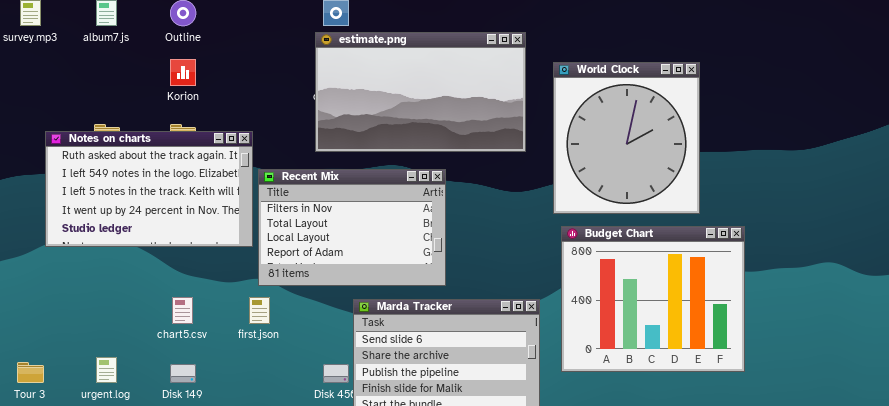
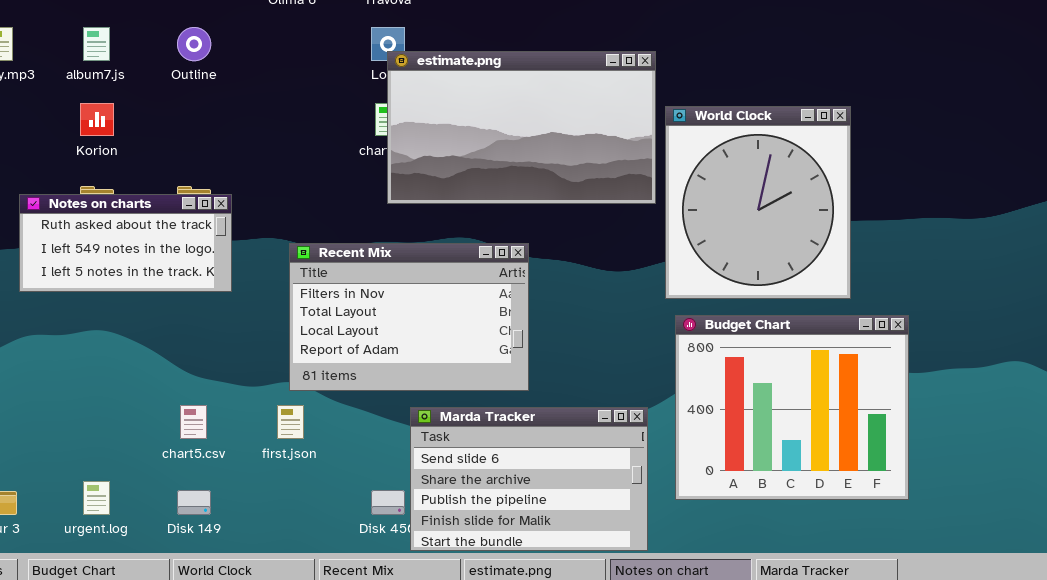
estimate.png: [315,32,526,152] -> [387,51,656,204], moved
Korion: [170,59,196,86] -> [80,103,114,136], moved
Notes on charts: [45,131,253,247] -> [19,194,232,292], resized

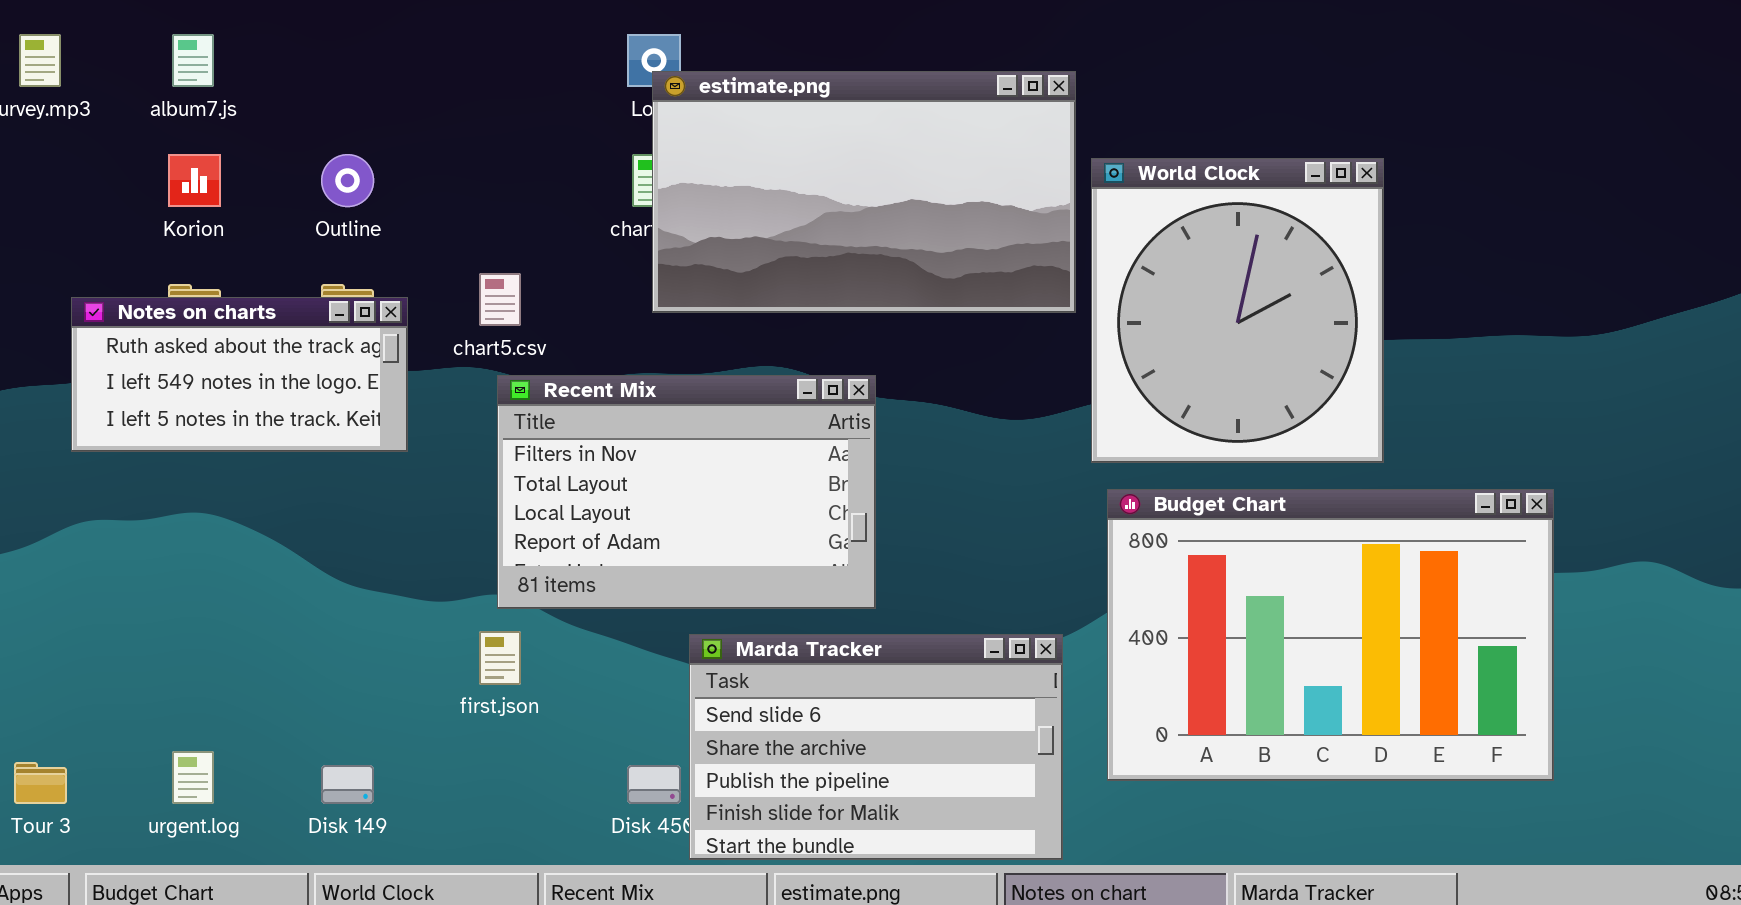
Outline: [177,27,211,61] -> [321,154,374,207], moved
Budget Chart: [675,315,909,500] -> [1107,489,1554,781], resized
chart5.csv: [180,405,207,439] -> [479,273,521,326], moved

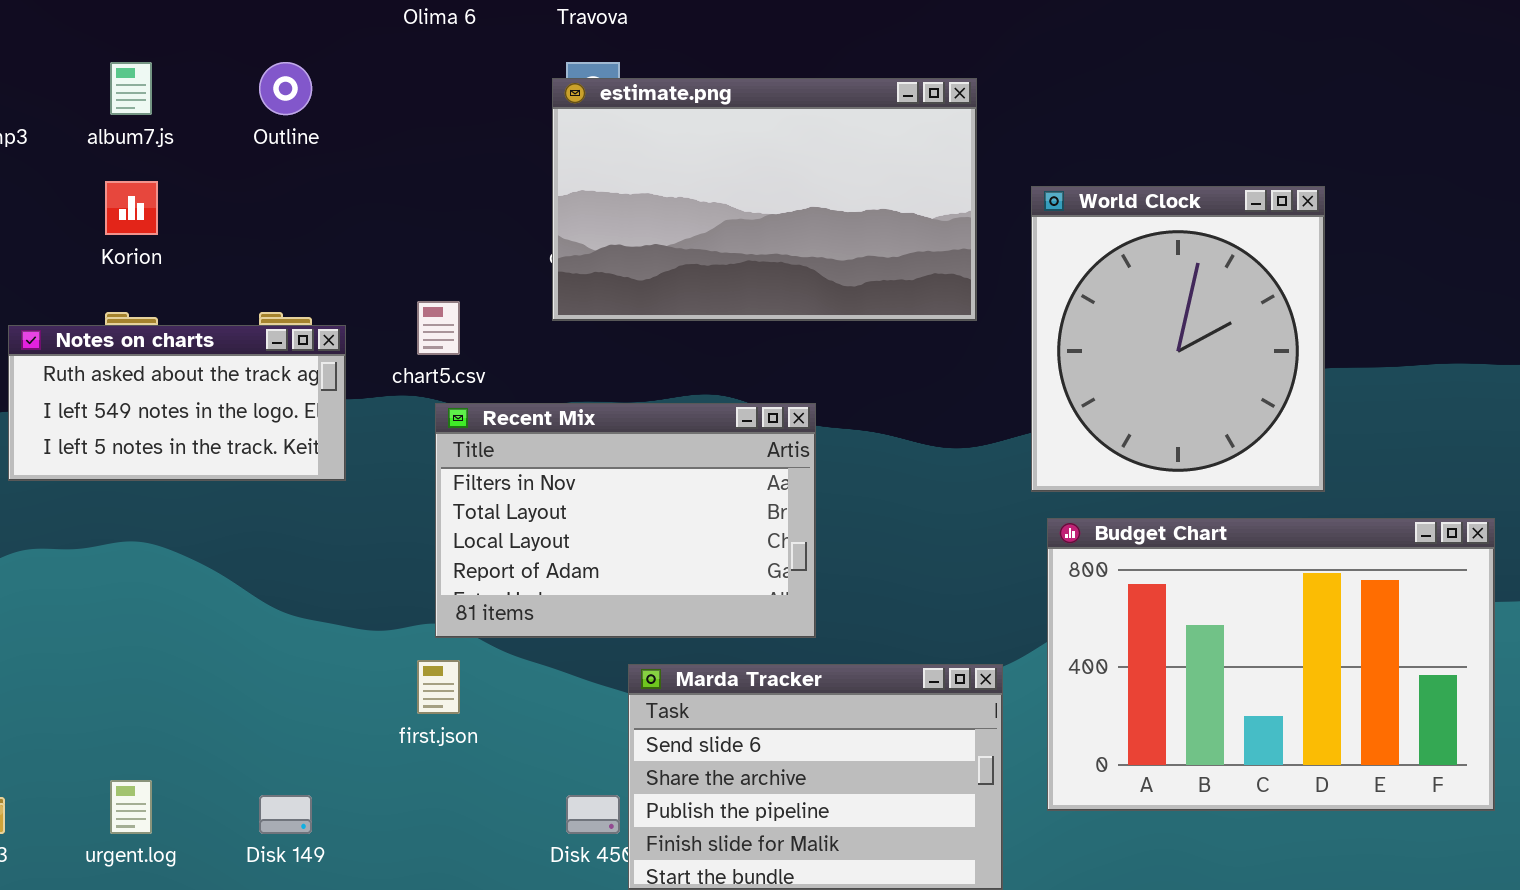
estimate.png: [652,71,1076,313] -> [552,78,977,321], moved
Outline: [321,154,374,207] -> [259,62,312,115], moved

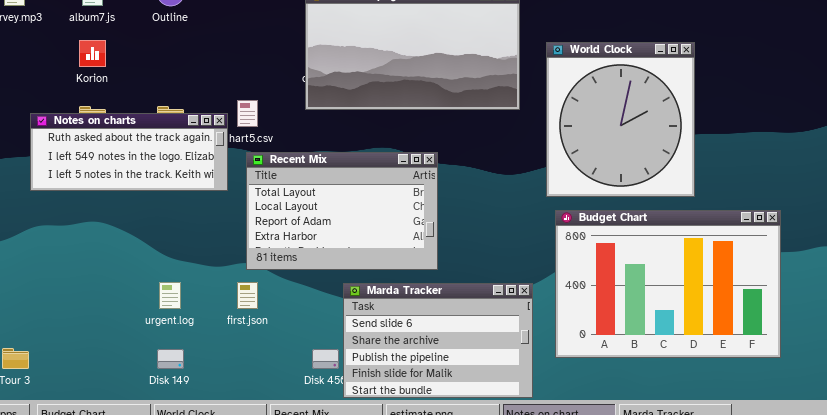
Notes on charts: [8,325,346,481] -> [30,113,228,191], resized
Recent Mix: [435,403,816,638] -> [246,152,438,270], scrolled down 1 row
urgent.log: [110,780,152,834] -> [159,282,181,309], moved

